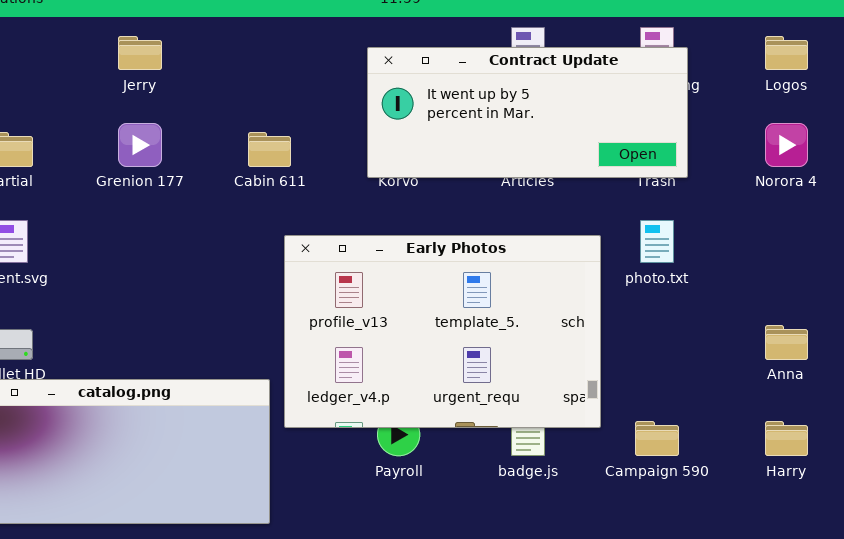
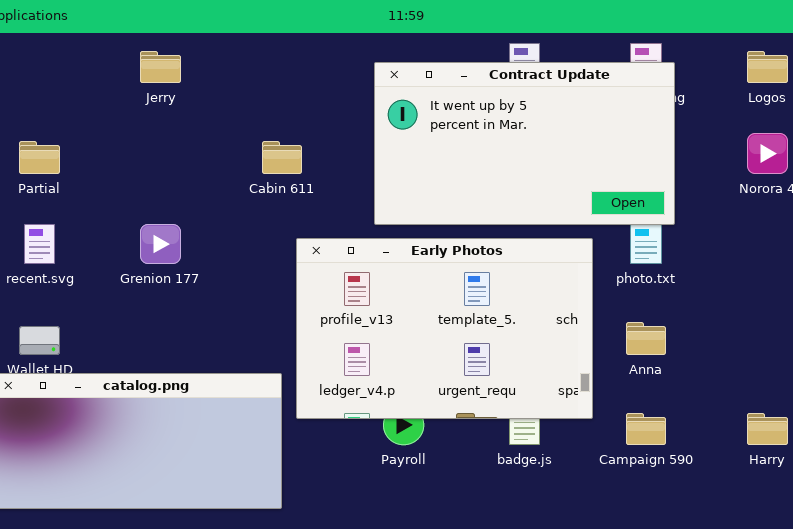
Contract Update: [367,47,688,178] -> [374,62,675,225], resized
Grenion 177: [118,123,162,167] -> [140,224,181,264], moved
Anna: [765,325,808,360] -> [626,322,666,355], moved

